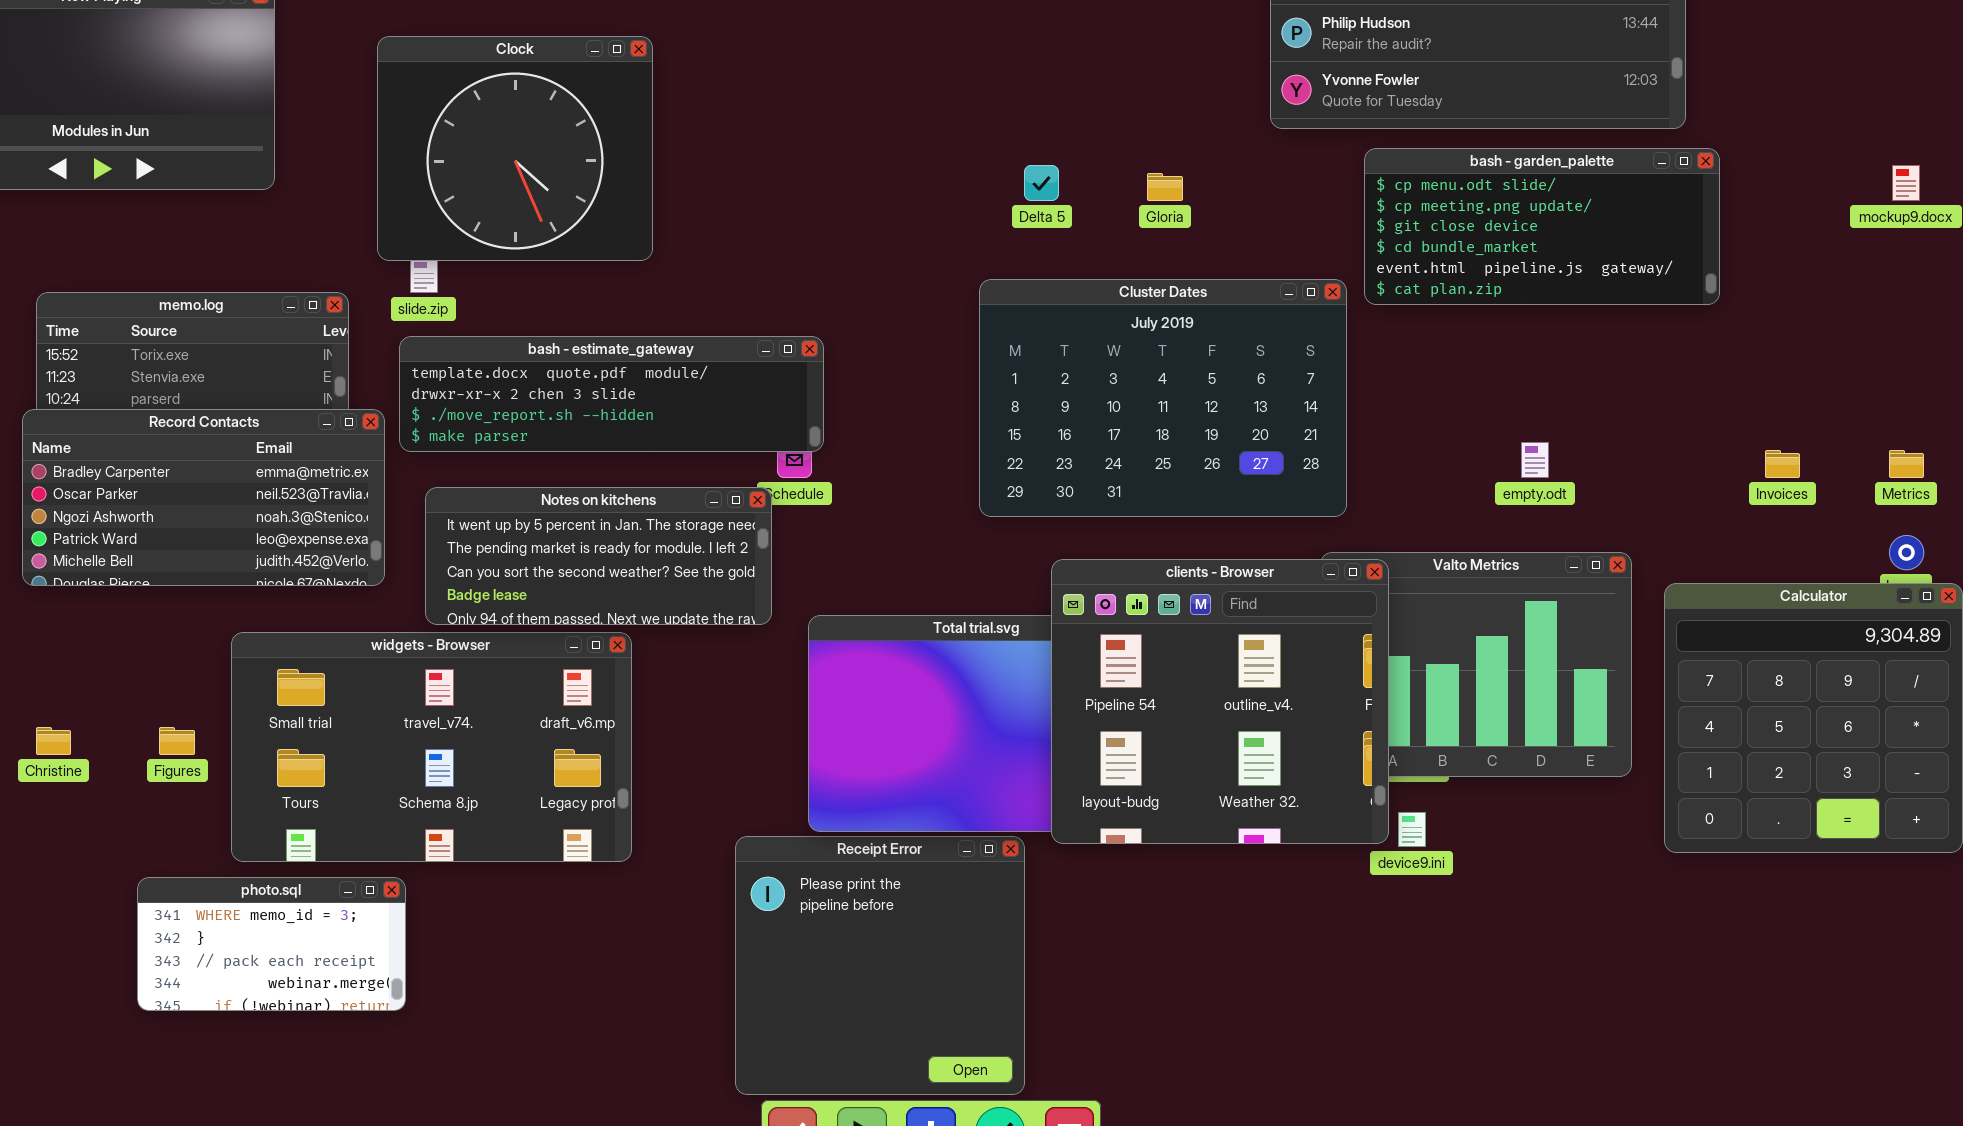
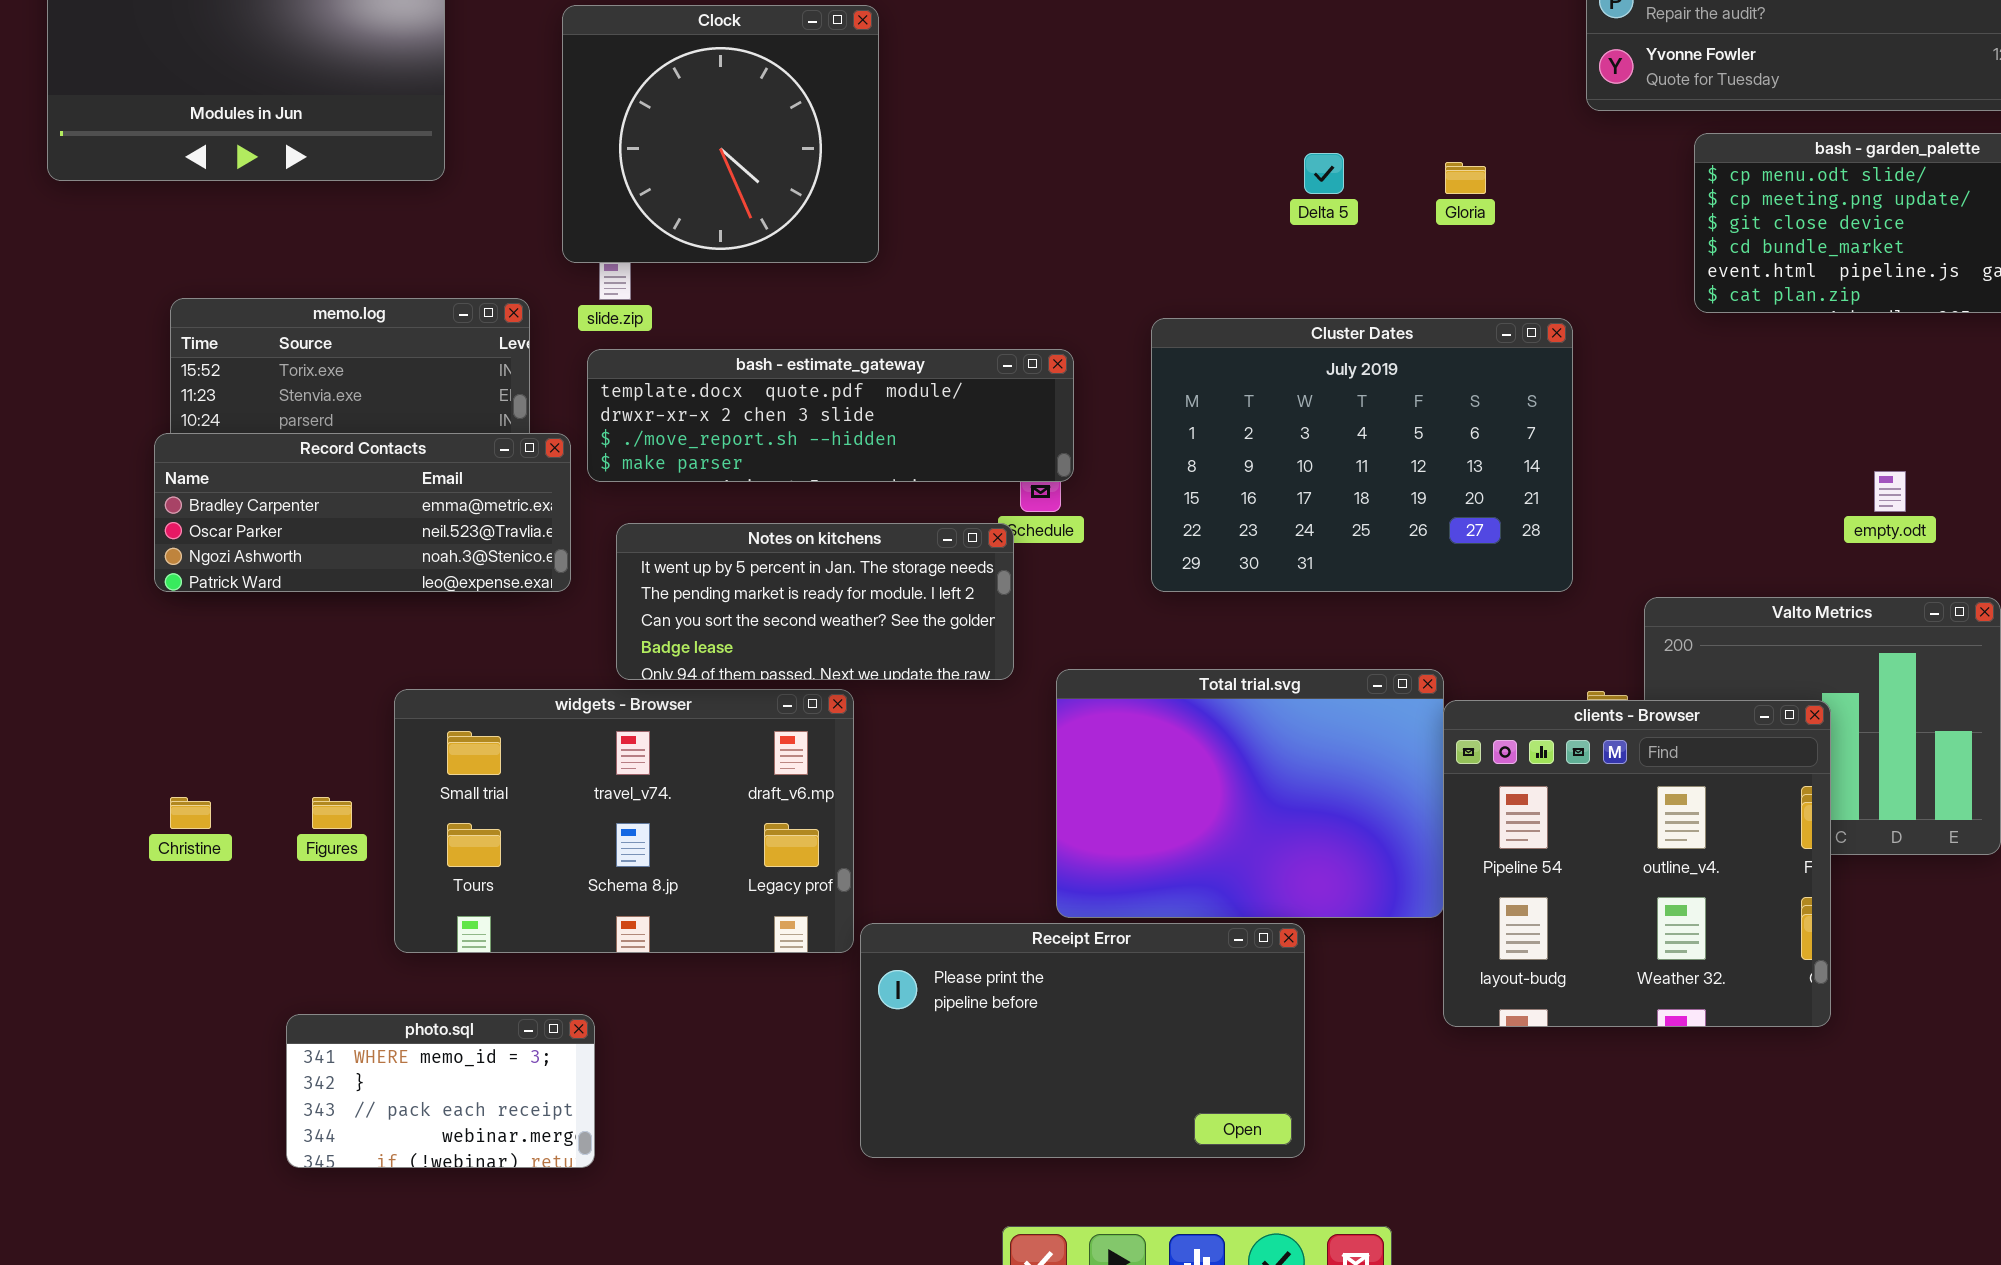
Cluster Dates: [979,279,1347,517] -> [1151,318,1573,592], moved
Record Contacts: [22,409,385,586] -> [154,433,571,592], resized
clients - Browser: [1051,559,1389,844] -> [1443,700,1831,1027], moved
Receipt Error: [735,836,1025,1095] -> [860,923,1305,1158], resized
photo.sql: [137,877,406,1011] -> [286,1014,595,1168], moved

